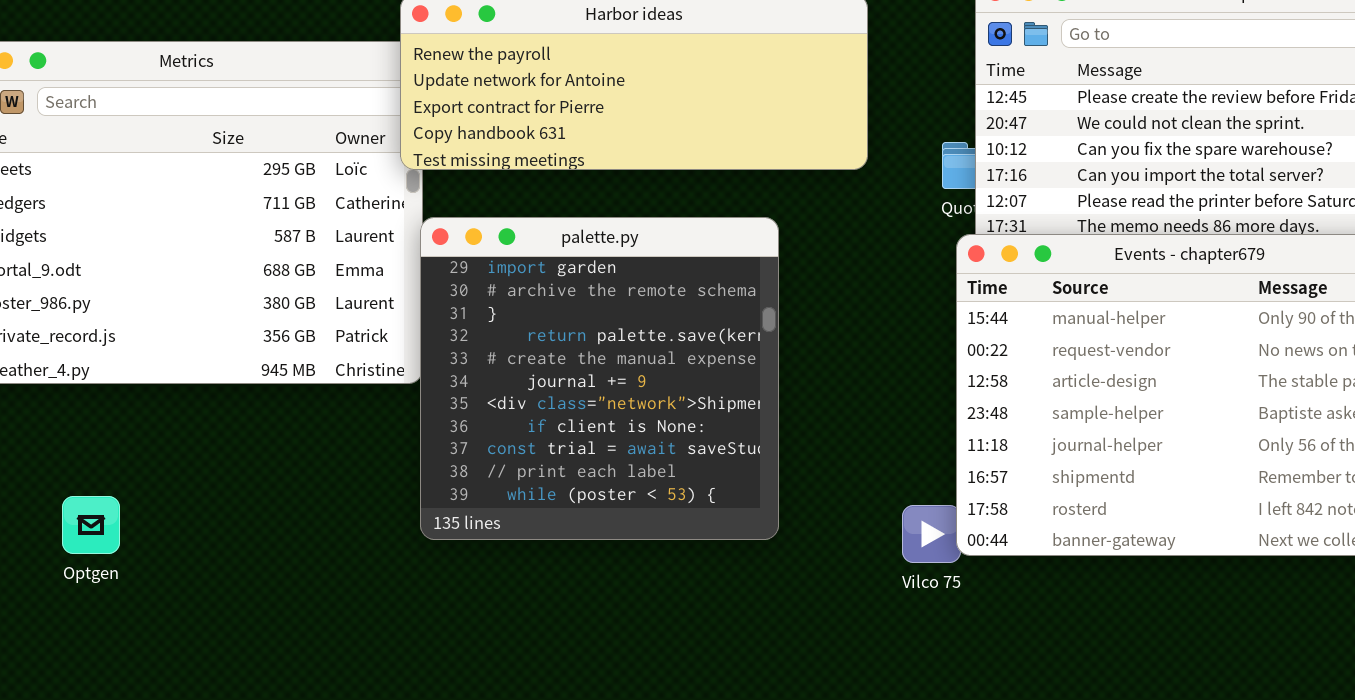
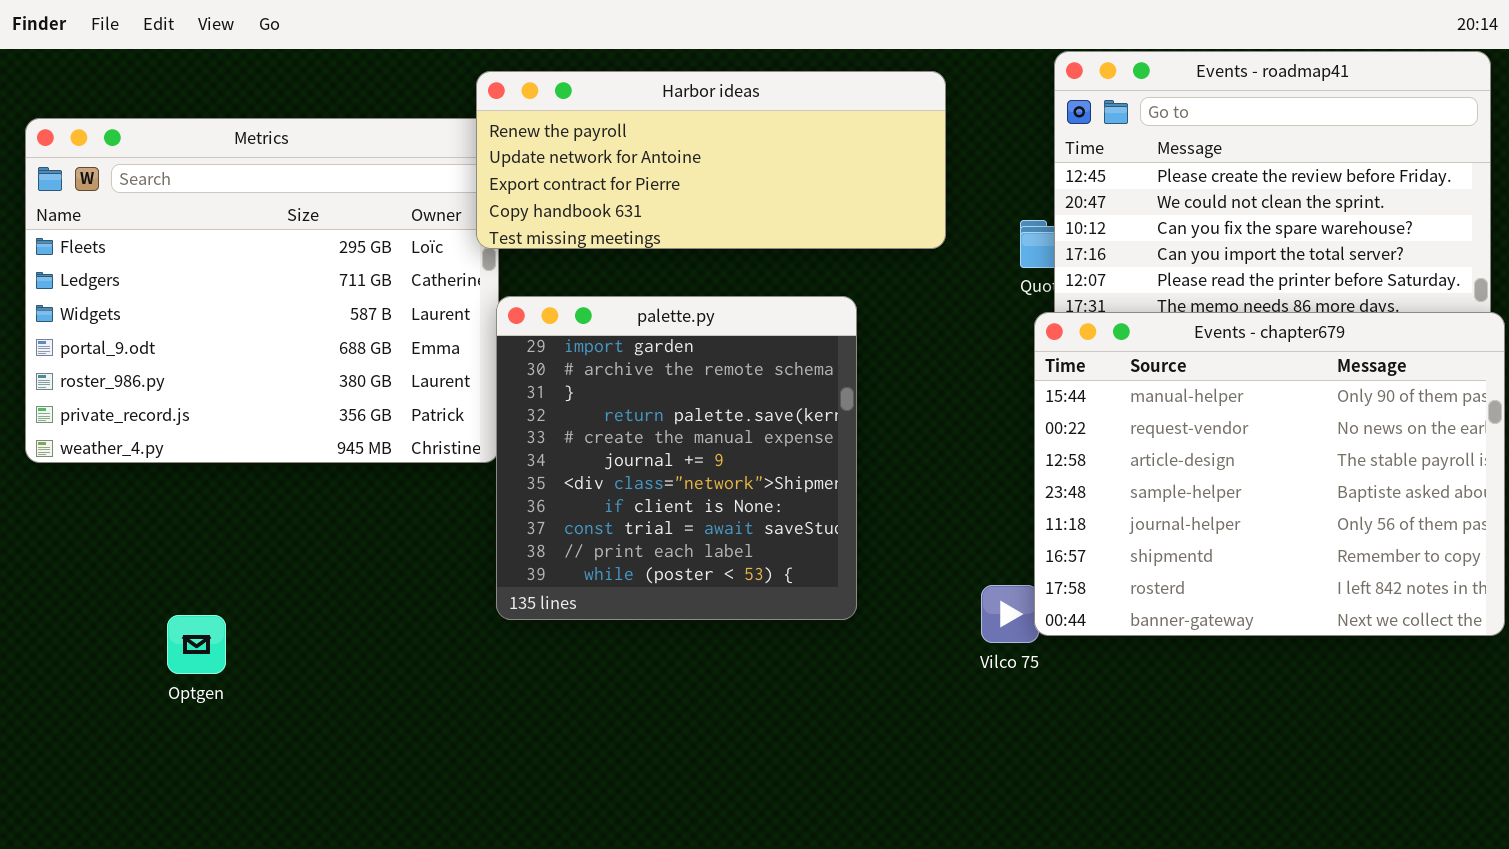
Optgen: [62,496,120,554] -> [167,615,226,674], moved

